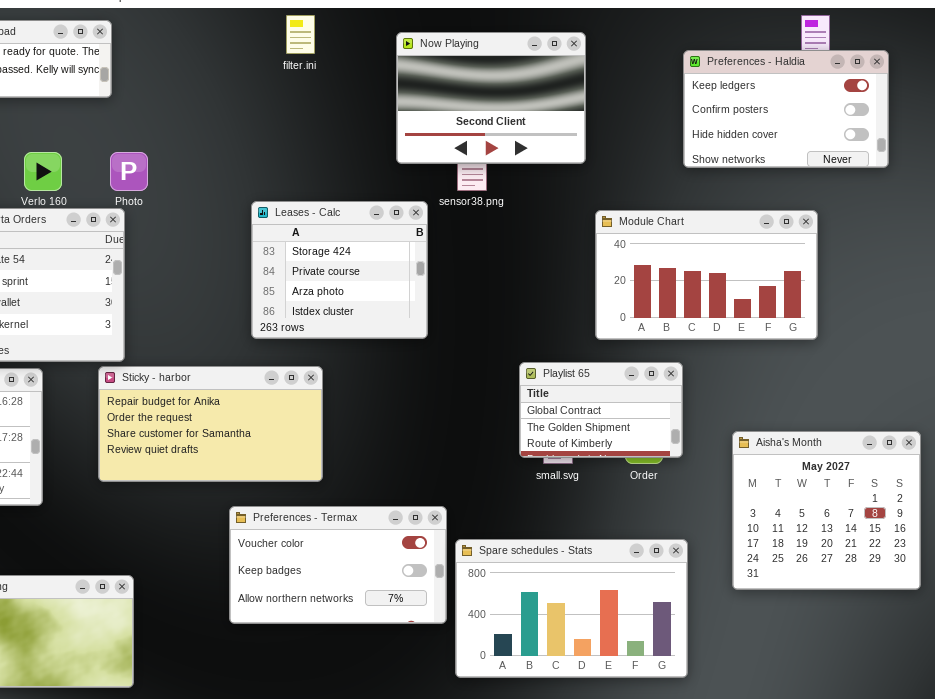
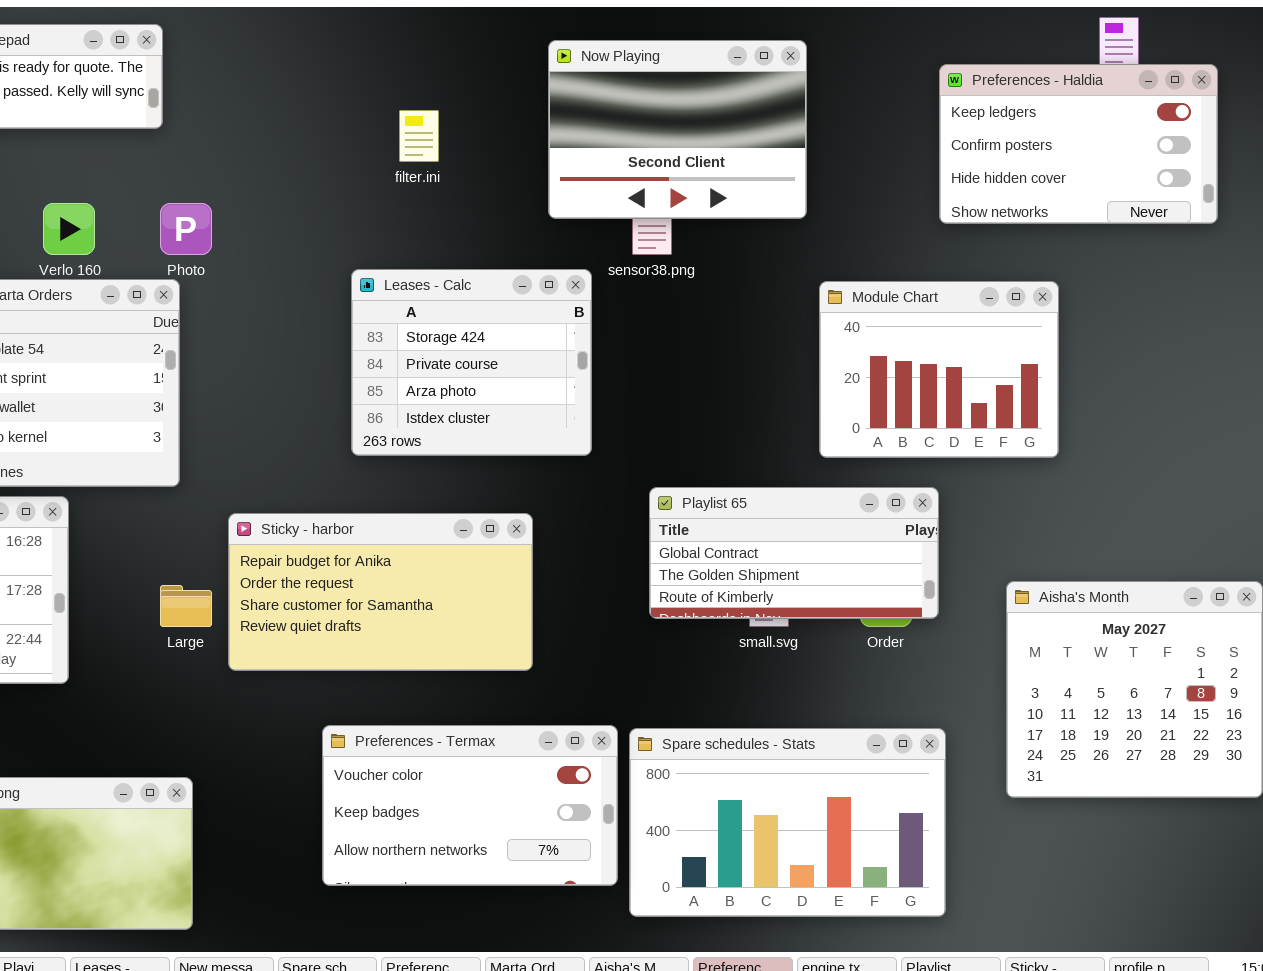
filter.ini: [286,15,315,54] -> [399,110,439,162], moved
Module Chart: [595,210,818,340] -> [819,281,1059,458], resized
Playlist 65: [519,362,683,458] -> [649,487,939,619], resized
Sticky - harbor: [98,366,323,482] -> [228,513,533,671], moved
Preferences - Termax: [229,506,447,624] -> [322,725,618,886], moved

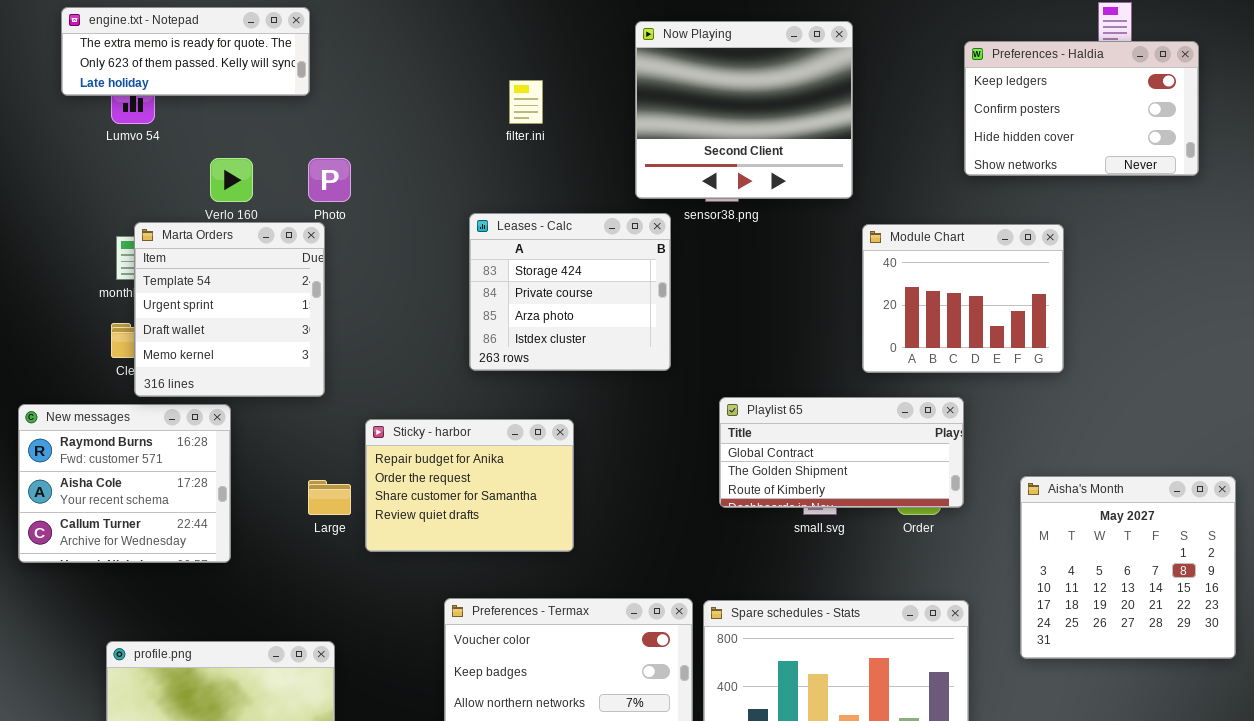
Now Playing: [548,40,807,219] -> [635,21,853,199], resized
Sticky - harbor: [228,513,533,671] -> [365,419,574,552], resized

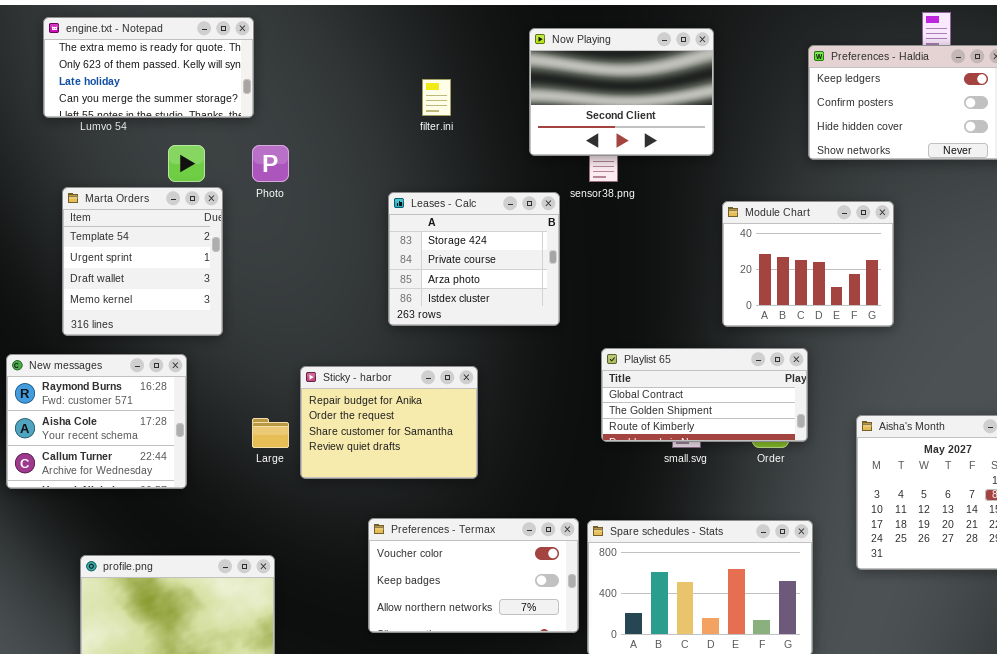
engine.txt - Notepad: [61,7,310,96] -> [43,17,254,118], resized
Now Playing: [635,21,853,199] -> [529,28,714,156], resized
Marta Orders: [134,222,325,397] -> [62,187,223,336], moved

